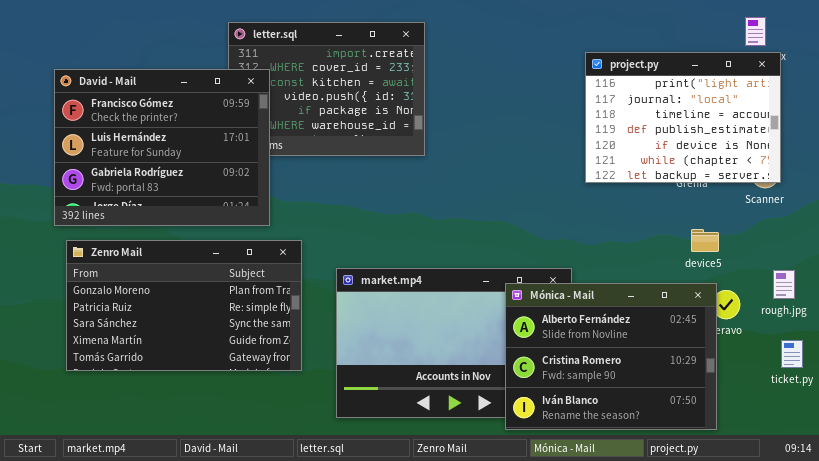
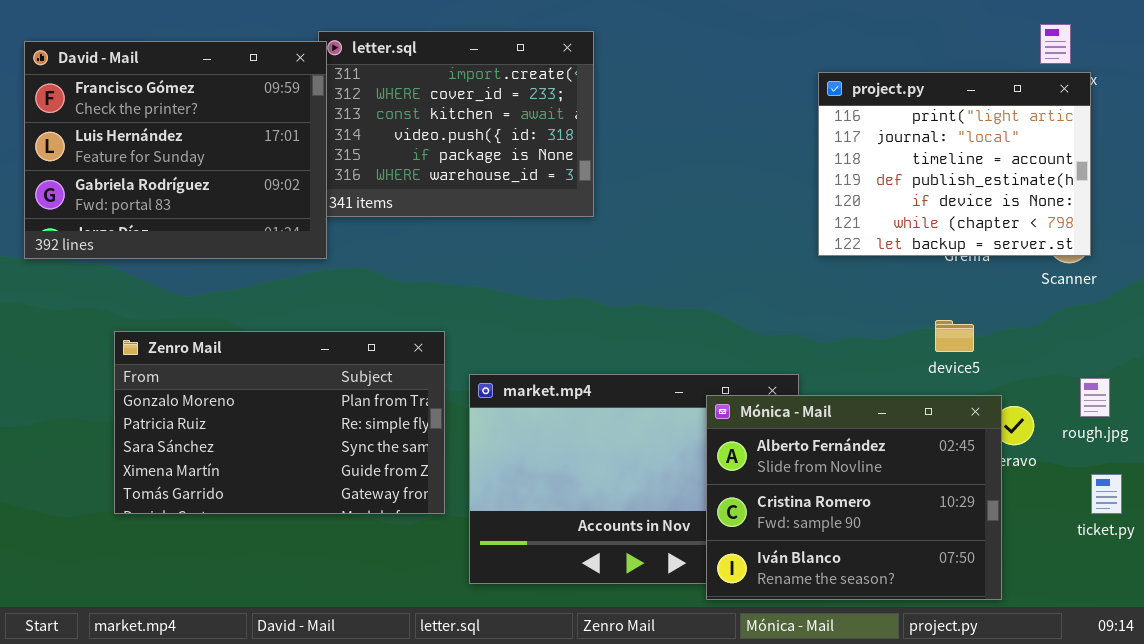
David - Mail: [54,69,270,226] -> [24,41,327,259], moved
device5: [691,229,719,252] -> [935,320,974,352], moved
Zenro Mail: [66,240,302,371] -> [114,331,445,514], moved

